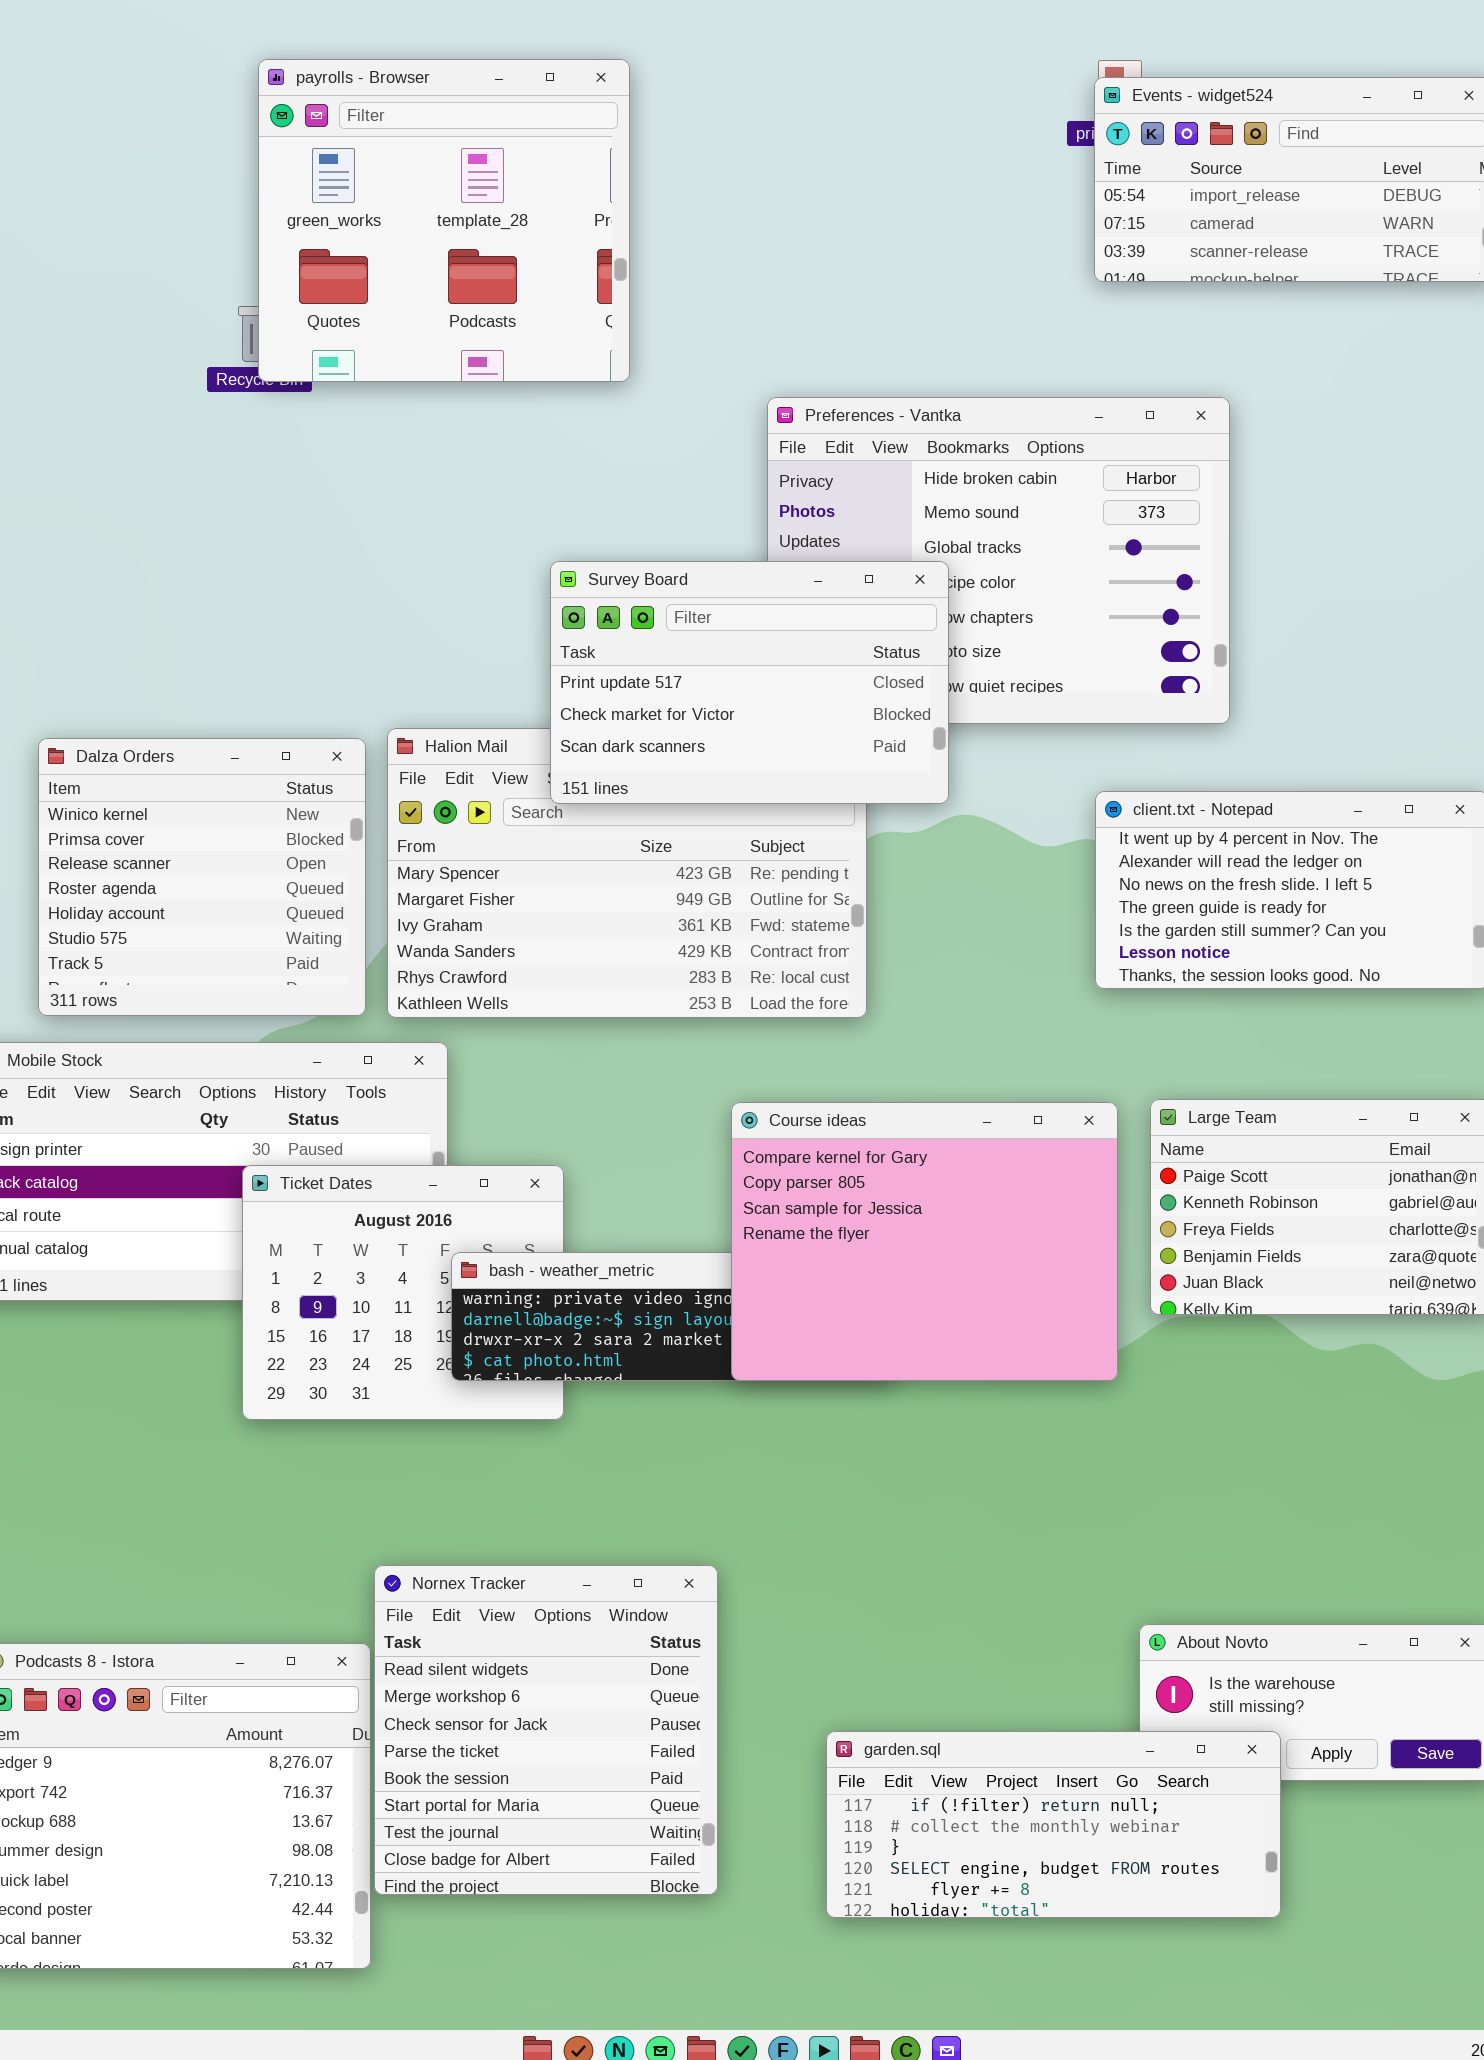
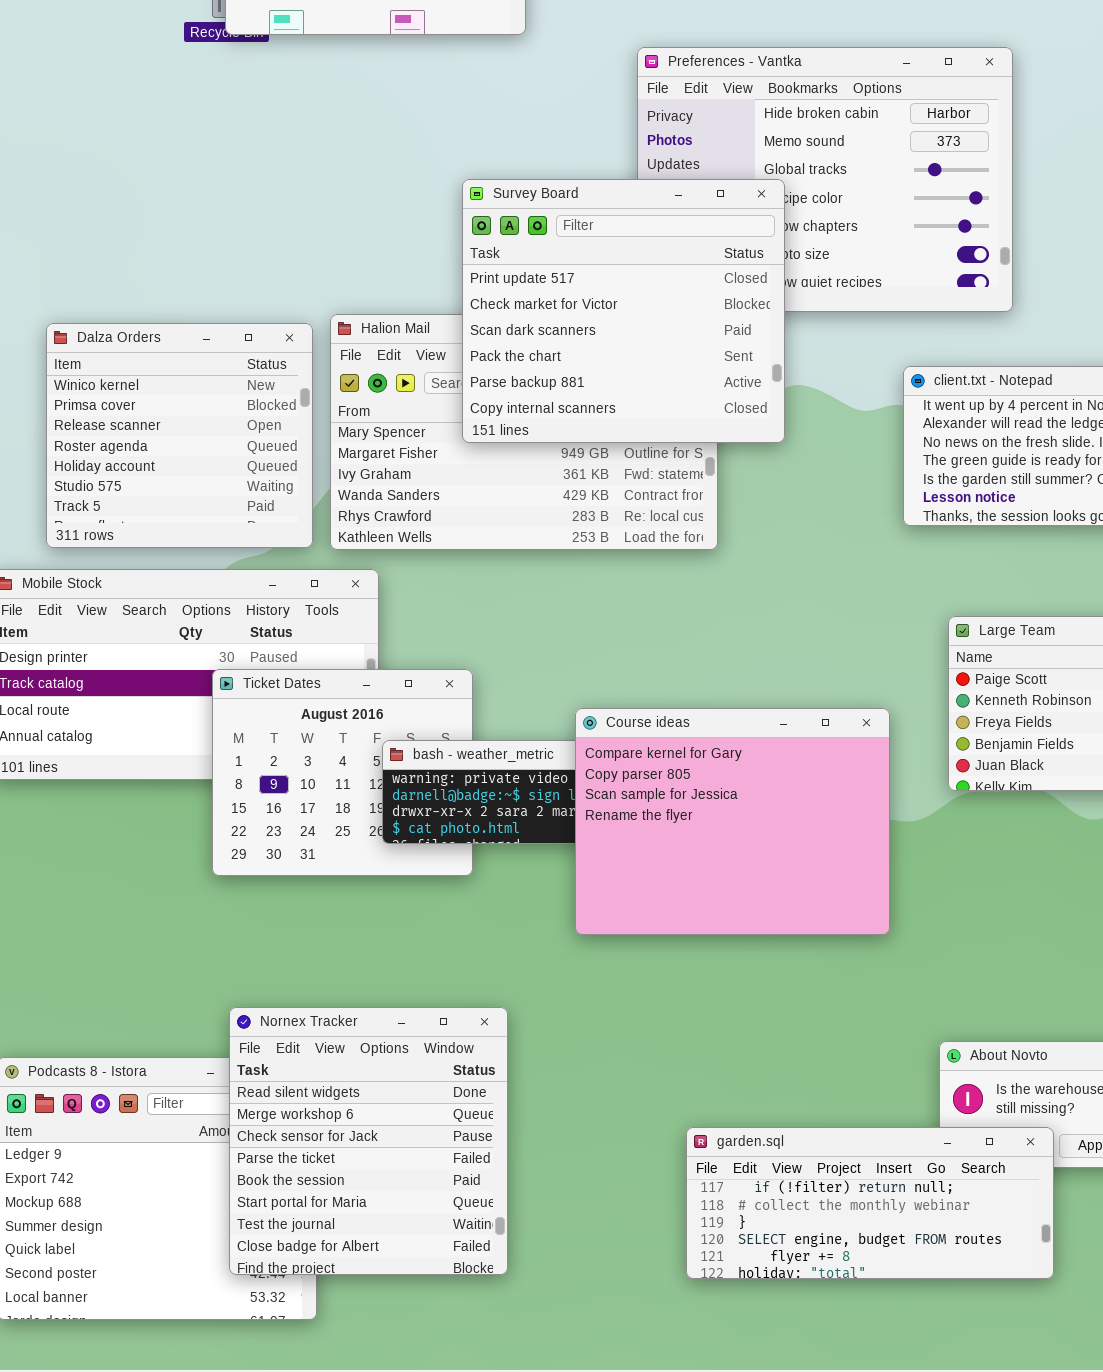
Survey Board: [550,561,949,804] -> [462,179,785,443], resized
Course ideas: [731,1102,1118,1381] -> [575,708,890,935], moved
Nornex Tracker: [374,1565,718,1895] -> [229,1007,508,1275], moved

